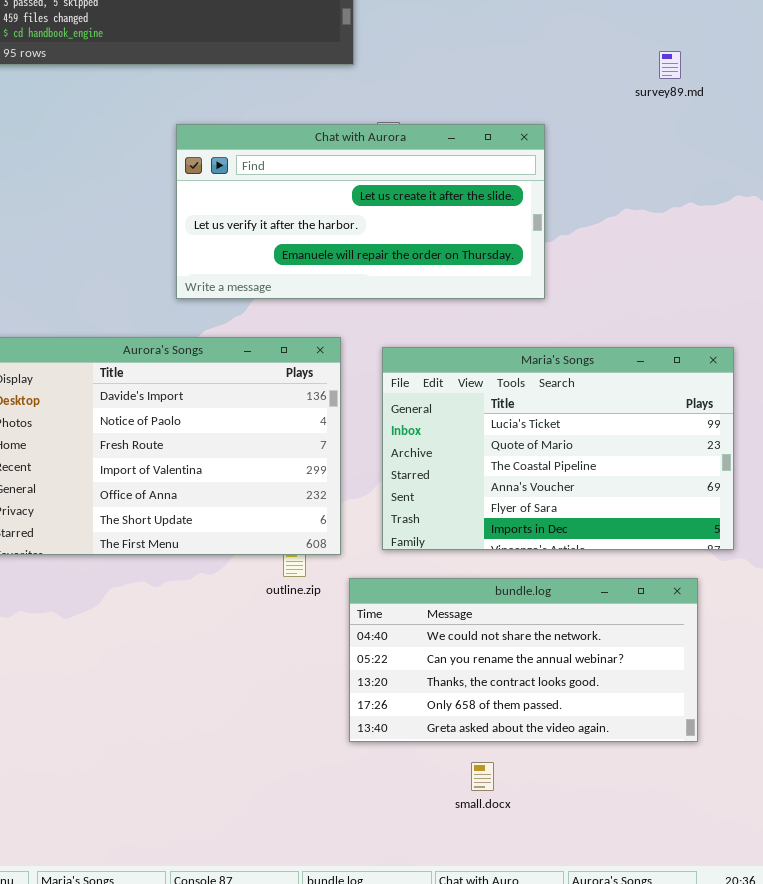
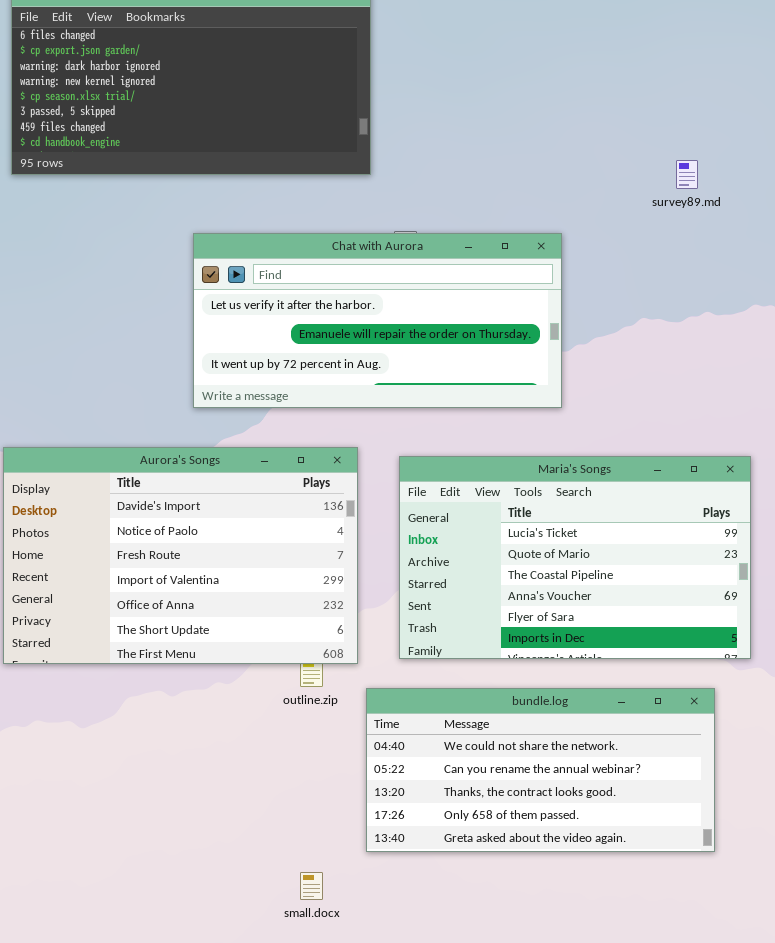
Chat with Aurora: [176,124,545,299] -> [193,233,562,408], scrolled down 1 row
small.docx: [471,762,494,791] -> [300,872,323,900], moved

